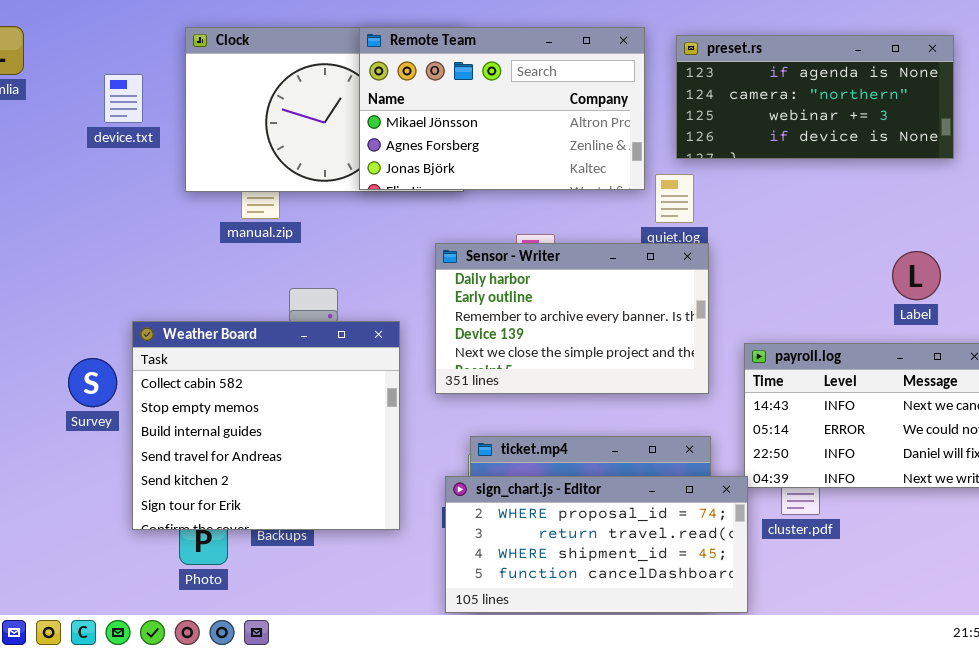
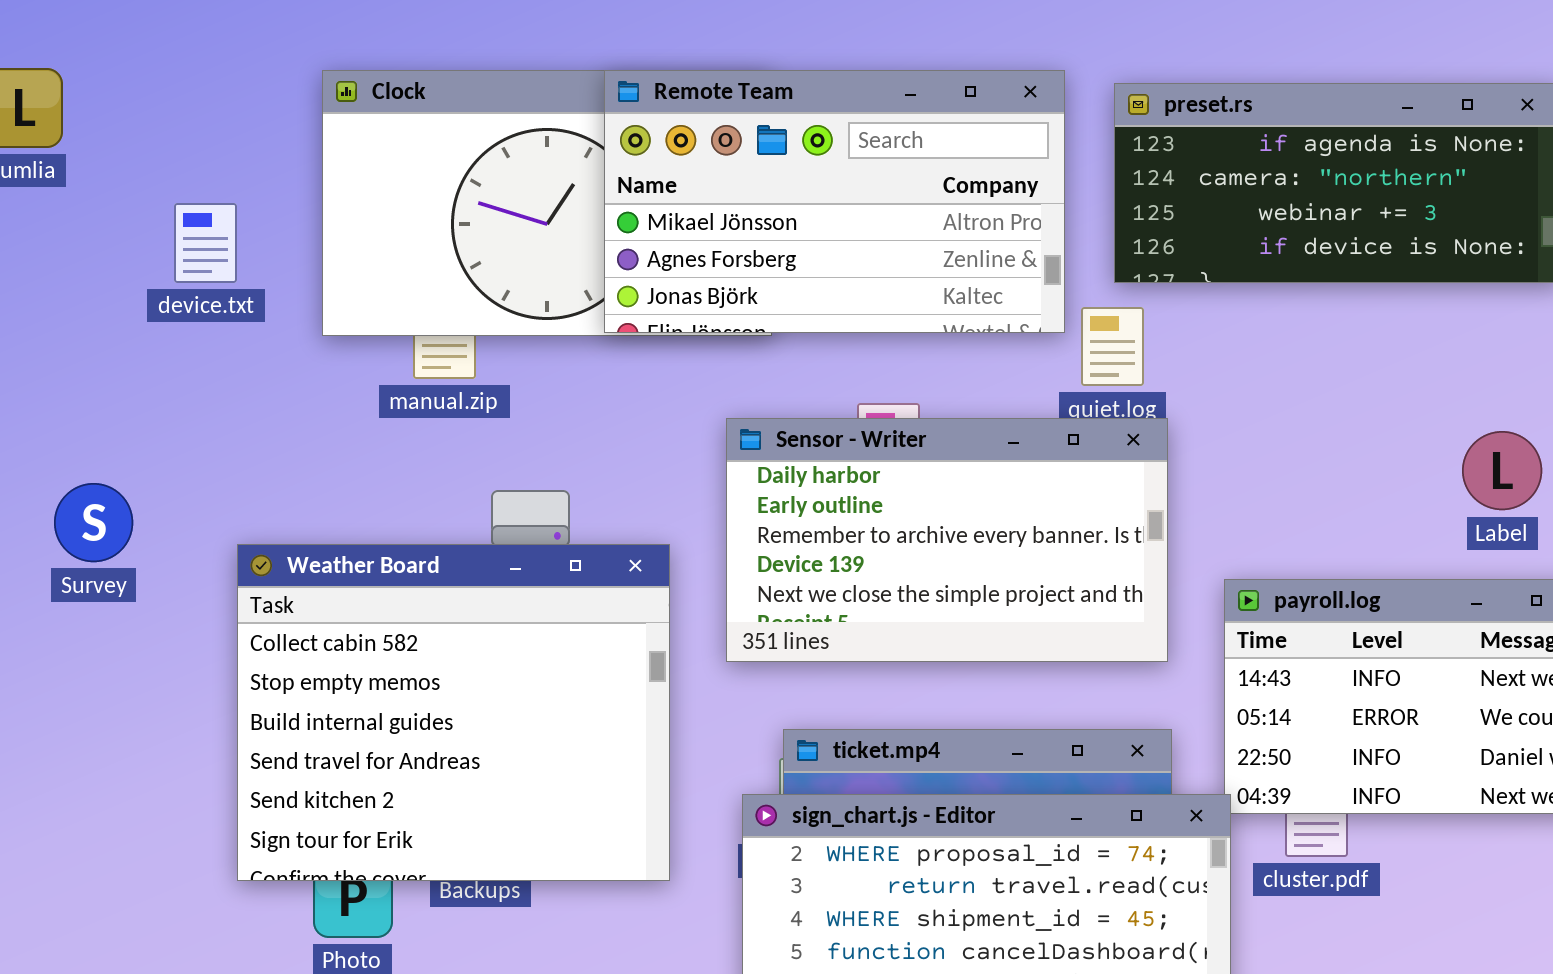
device.txt: [104,74,143,123] -> [174,203,237,283], moved
Survey: [68,358,117,407] -> [54,483,133,562], moved

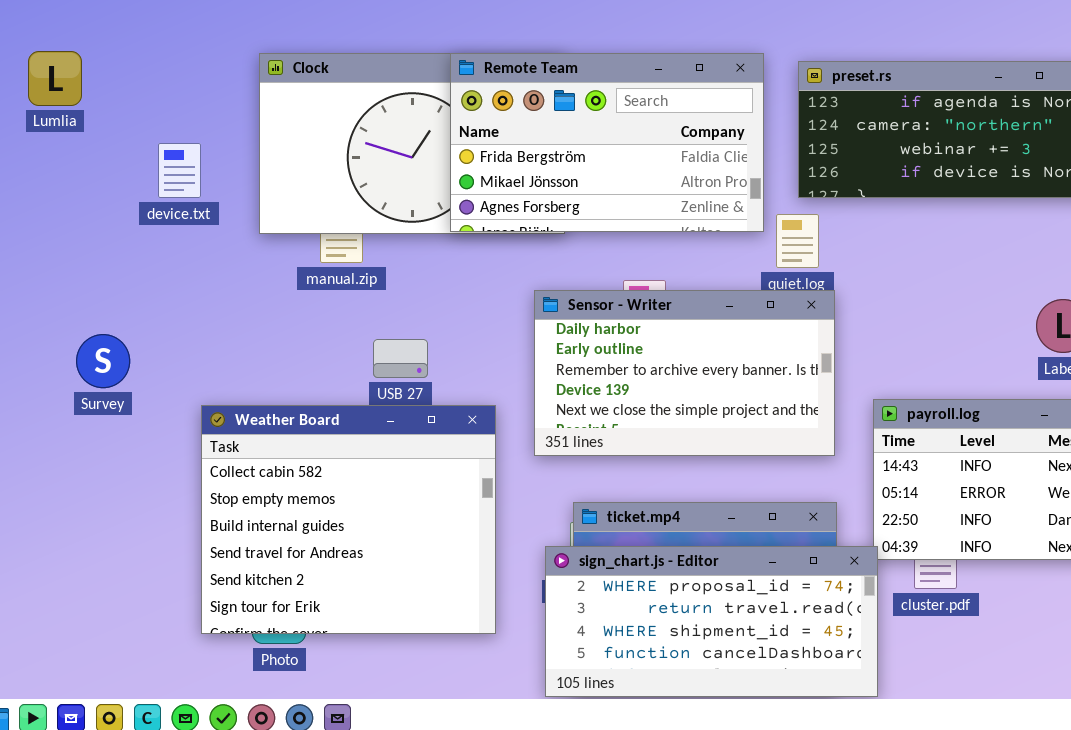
Remote Team: [604,70,1065,333] -> [450,53,764,232], scrolled up 1 row
Weather Board: [237,544,670,881] -> [201,405,496,634], moved

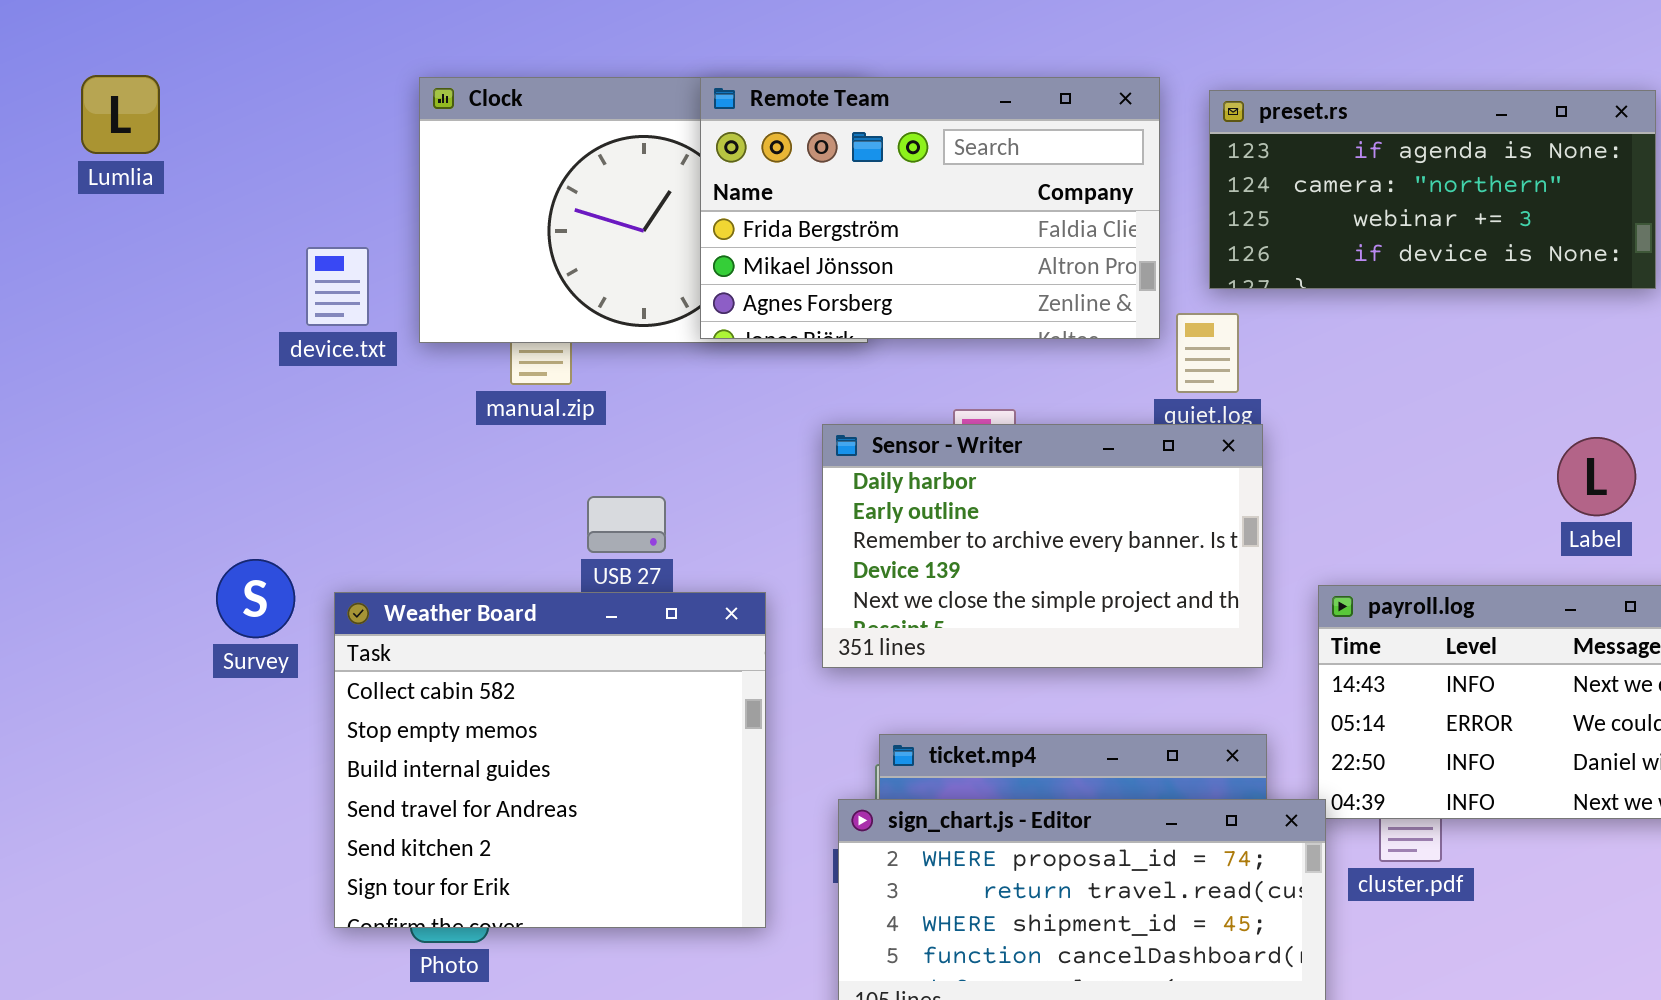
device.txt: [158,143,201,198] -> [306,247,369,326], moved
Survey: [76,334,130,388] -> [216,559,295,638], moved

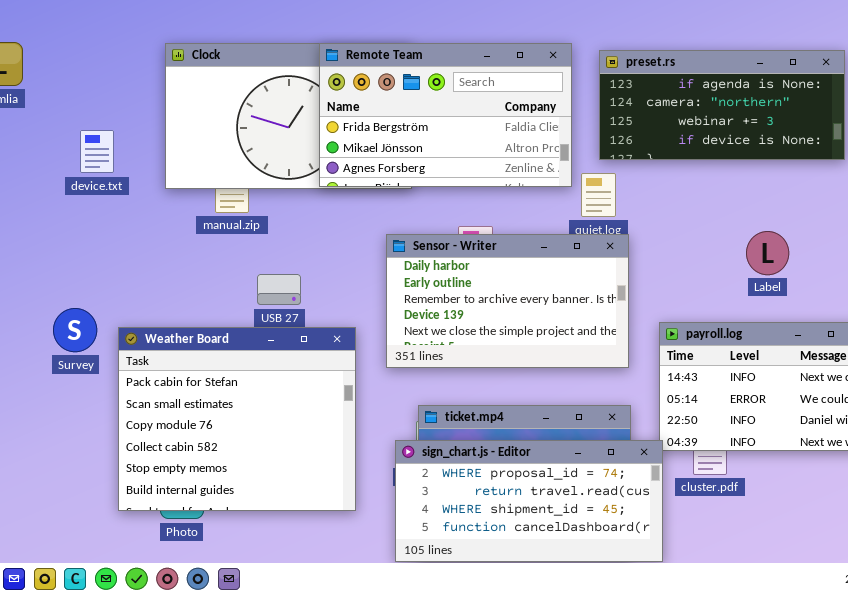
device.txt: [306,247,369,326] -> [80,130,114,173], moved
Label: [1557,437,1636,516] -> [746,231,789,275], moved
Weather Board: [334,592,766,928] -> [118,327,356,511], scrolled up 3 rows

